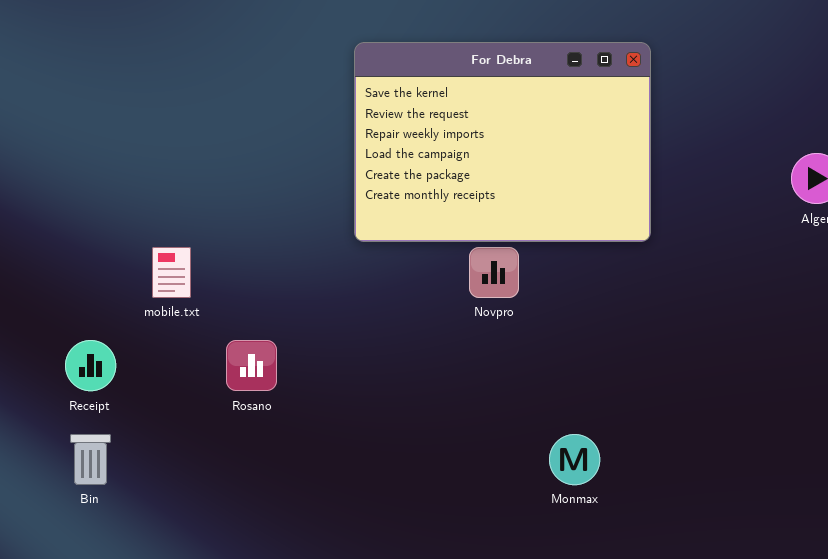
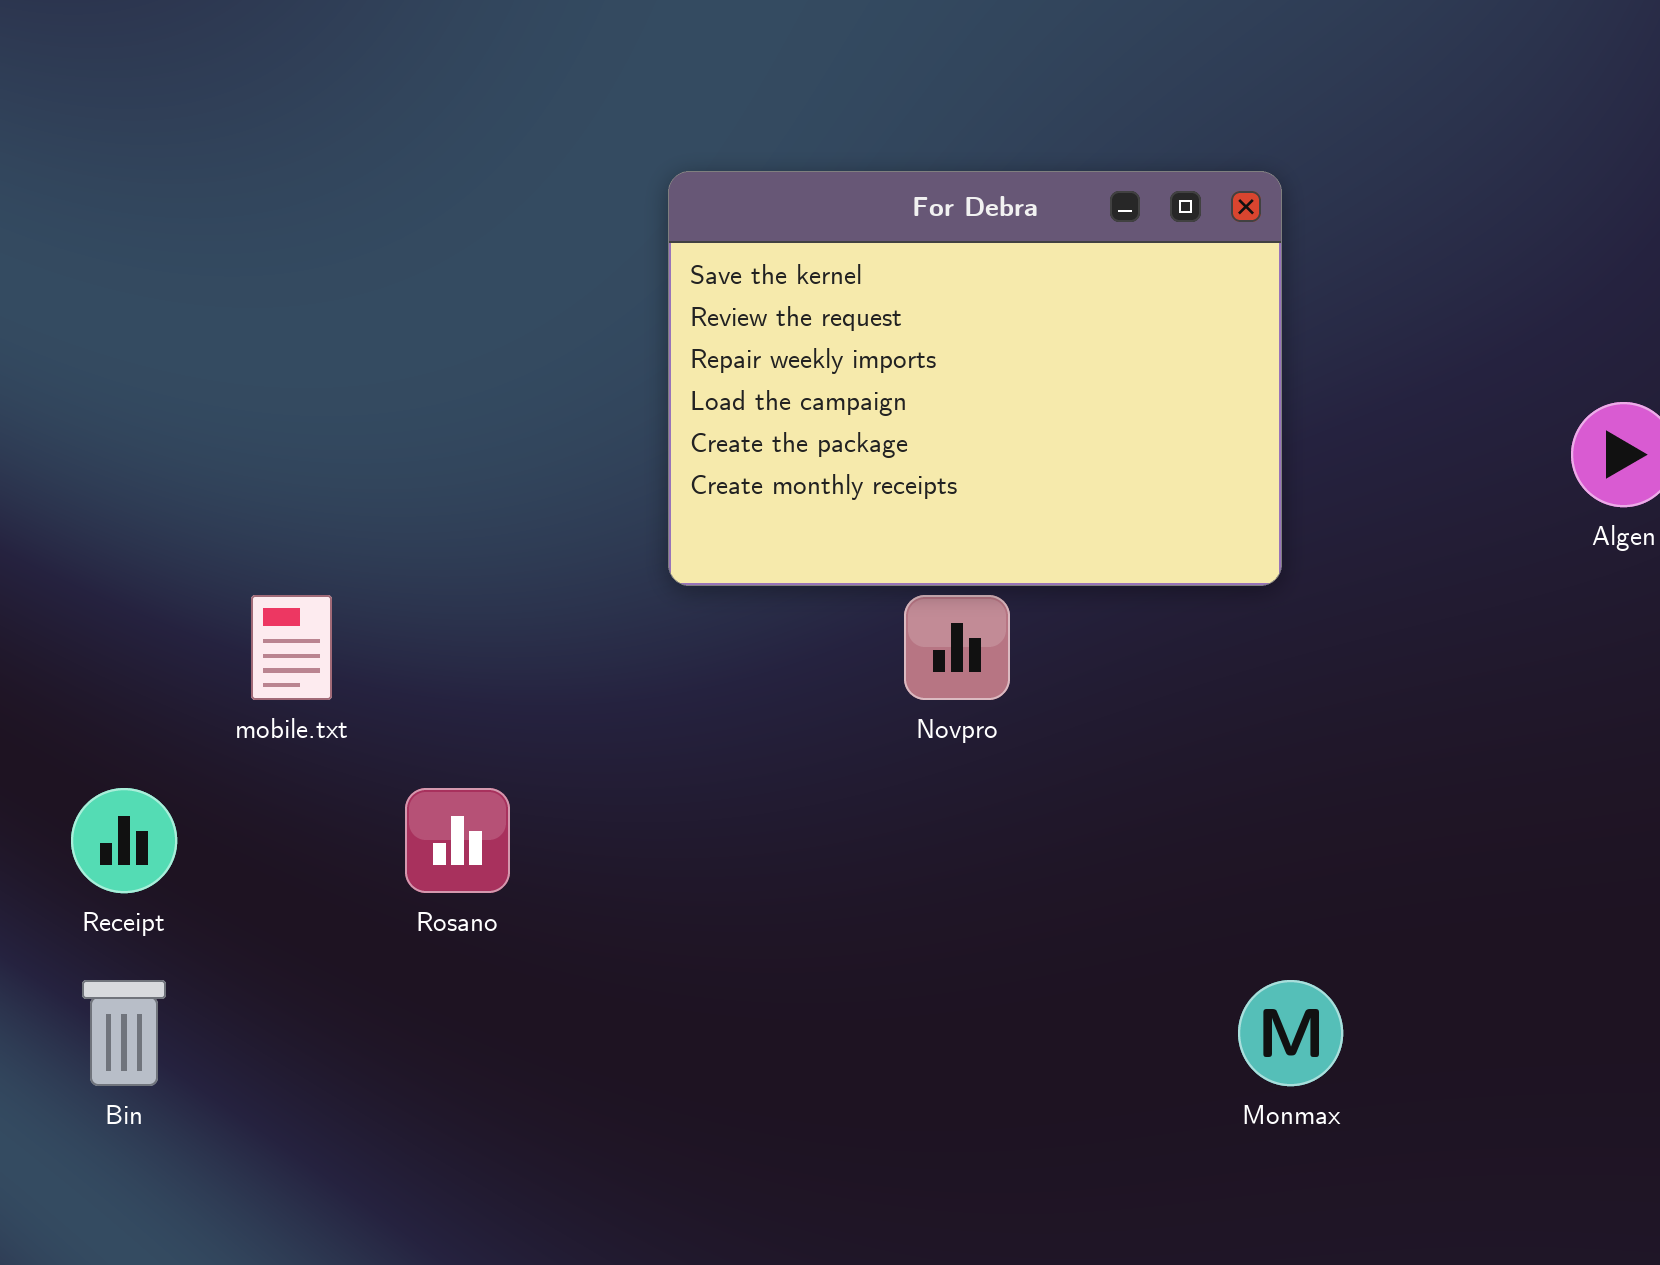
Monmax: [549,434,600,485] -> [1238,980,1343,1086], moved

